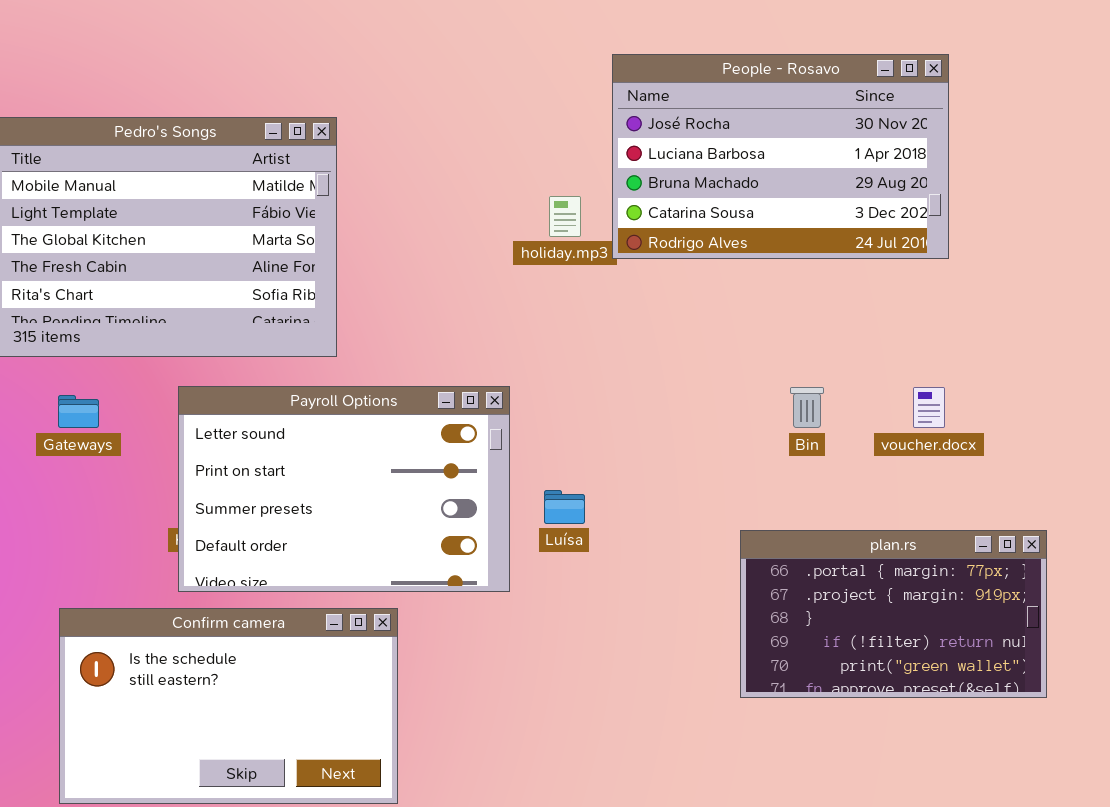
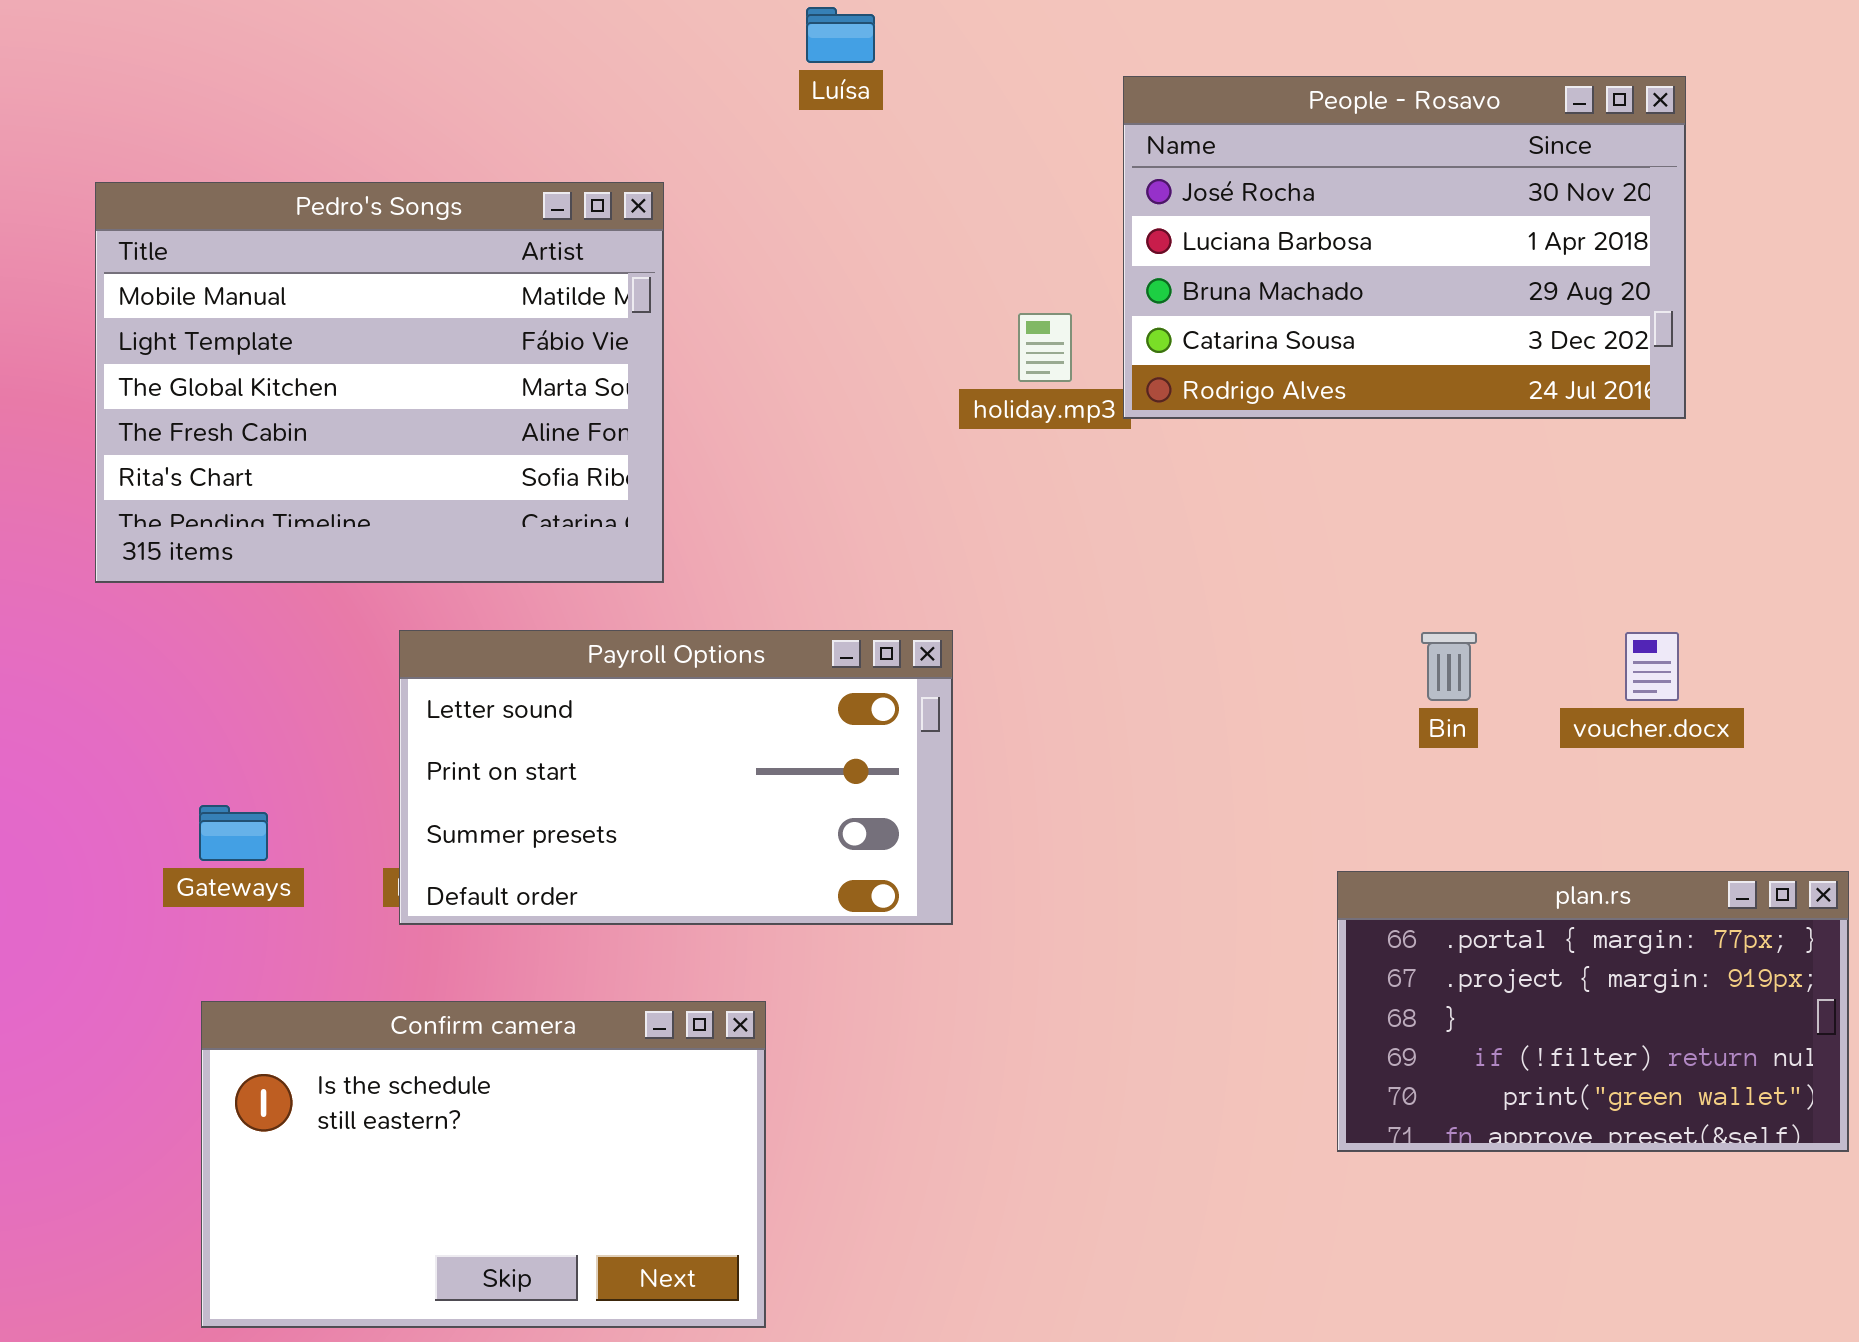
Payroll Options: [178,386,510,592] -> [399,630,953,925], resized
Gateways: [58,395,99,428] -> [199,805,268,861], moved
Luísa: [544,490,585,524] -> [806,7,875,63], moved

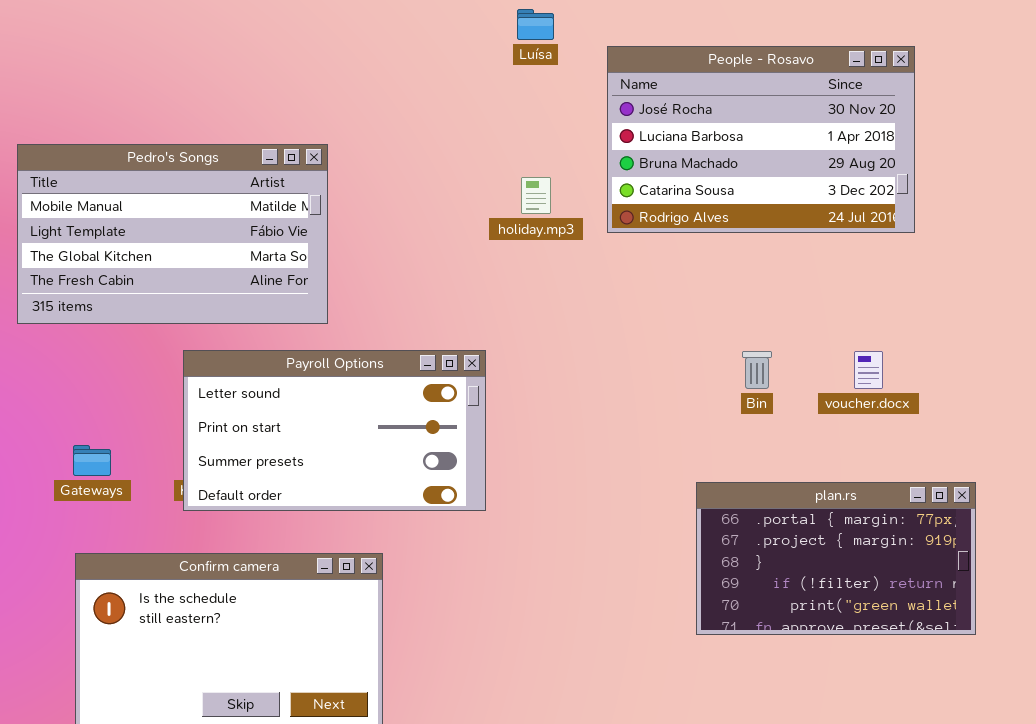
Luísa: [806,7,875,63] -> [517,9,554,40], moved
People - Rosavo: [1123,76,1686,419] -> [607,46,915,233], moved
Pedro's Songs: [95,182,664,583] -> [17,144,328,324], resized

